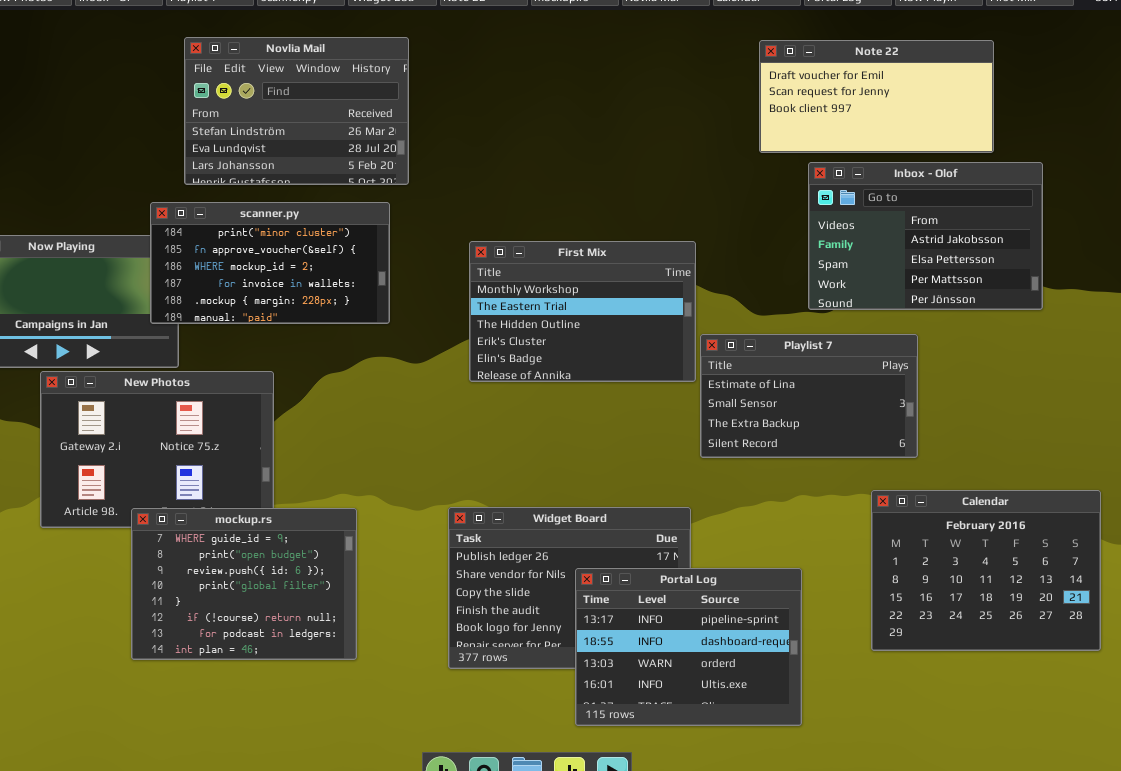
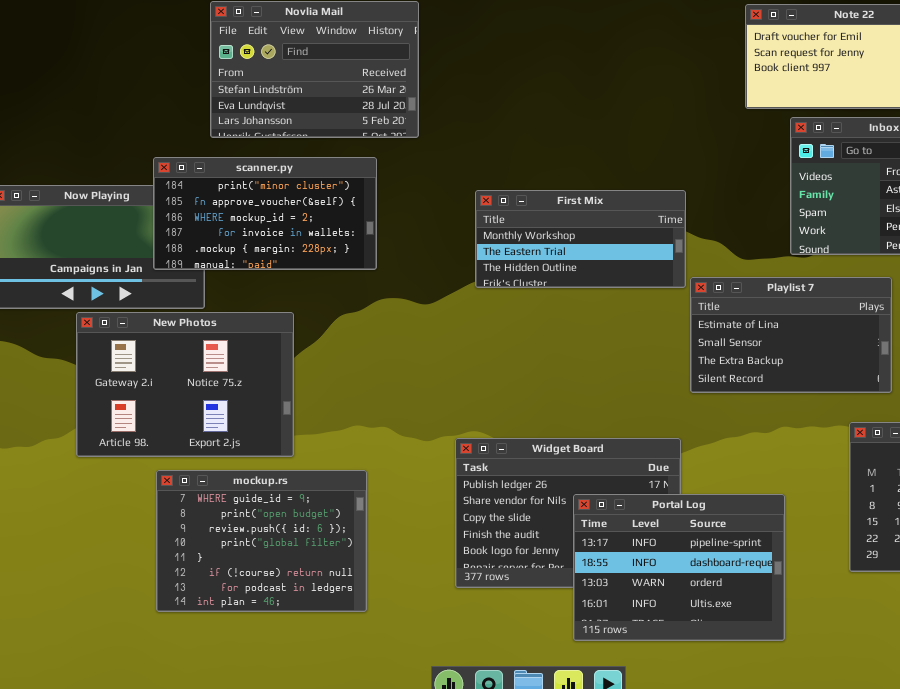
scanner.py: [150,202,390,324] -> [153,157,377,270], moved
First Mix: [469,241,696,382] -> [475,190,686,288], resized
mockup.rs: [131,508,357,660] -> [156,470,367,612], moved

